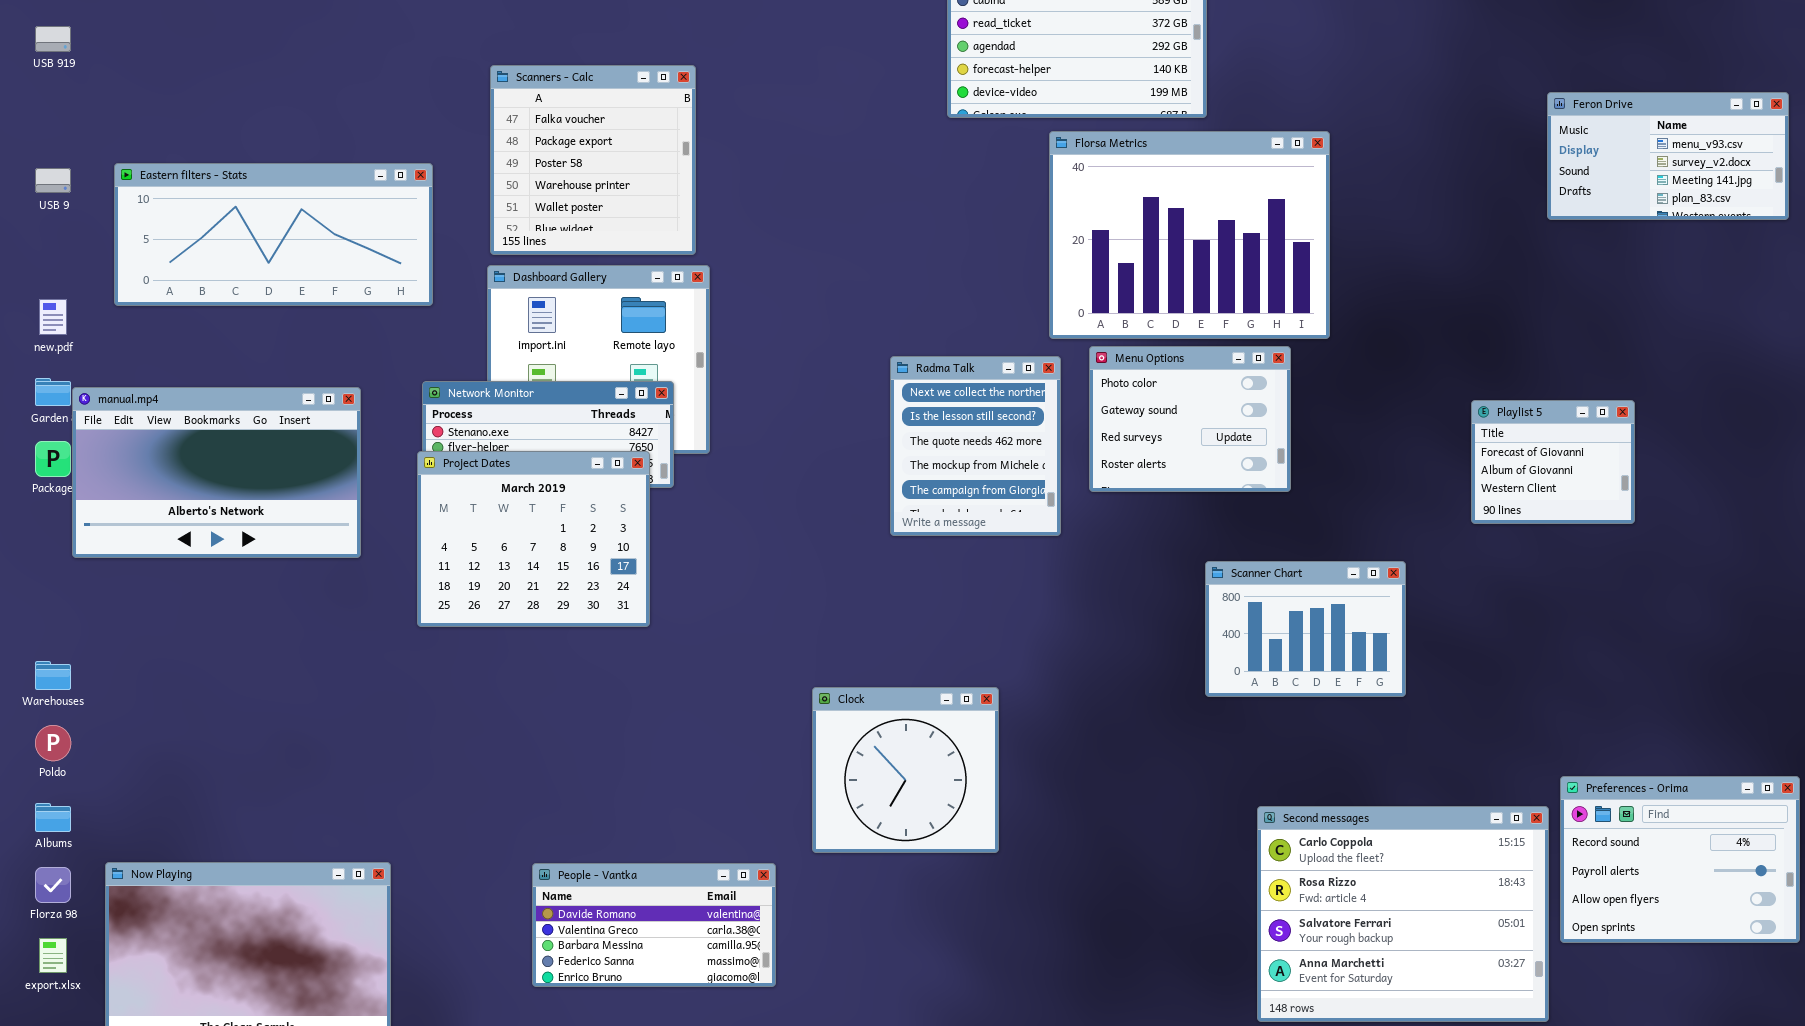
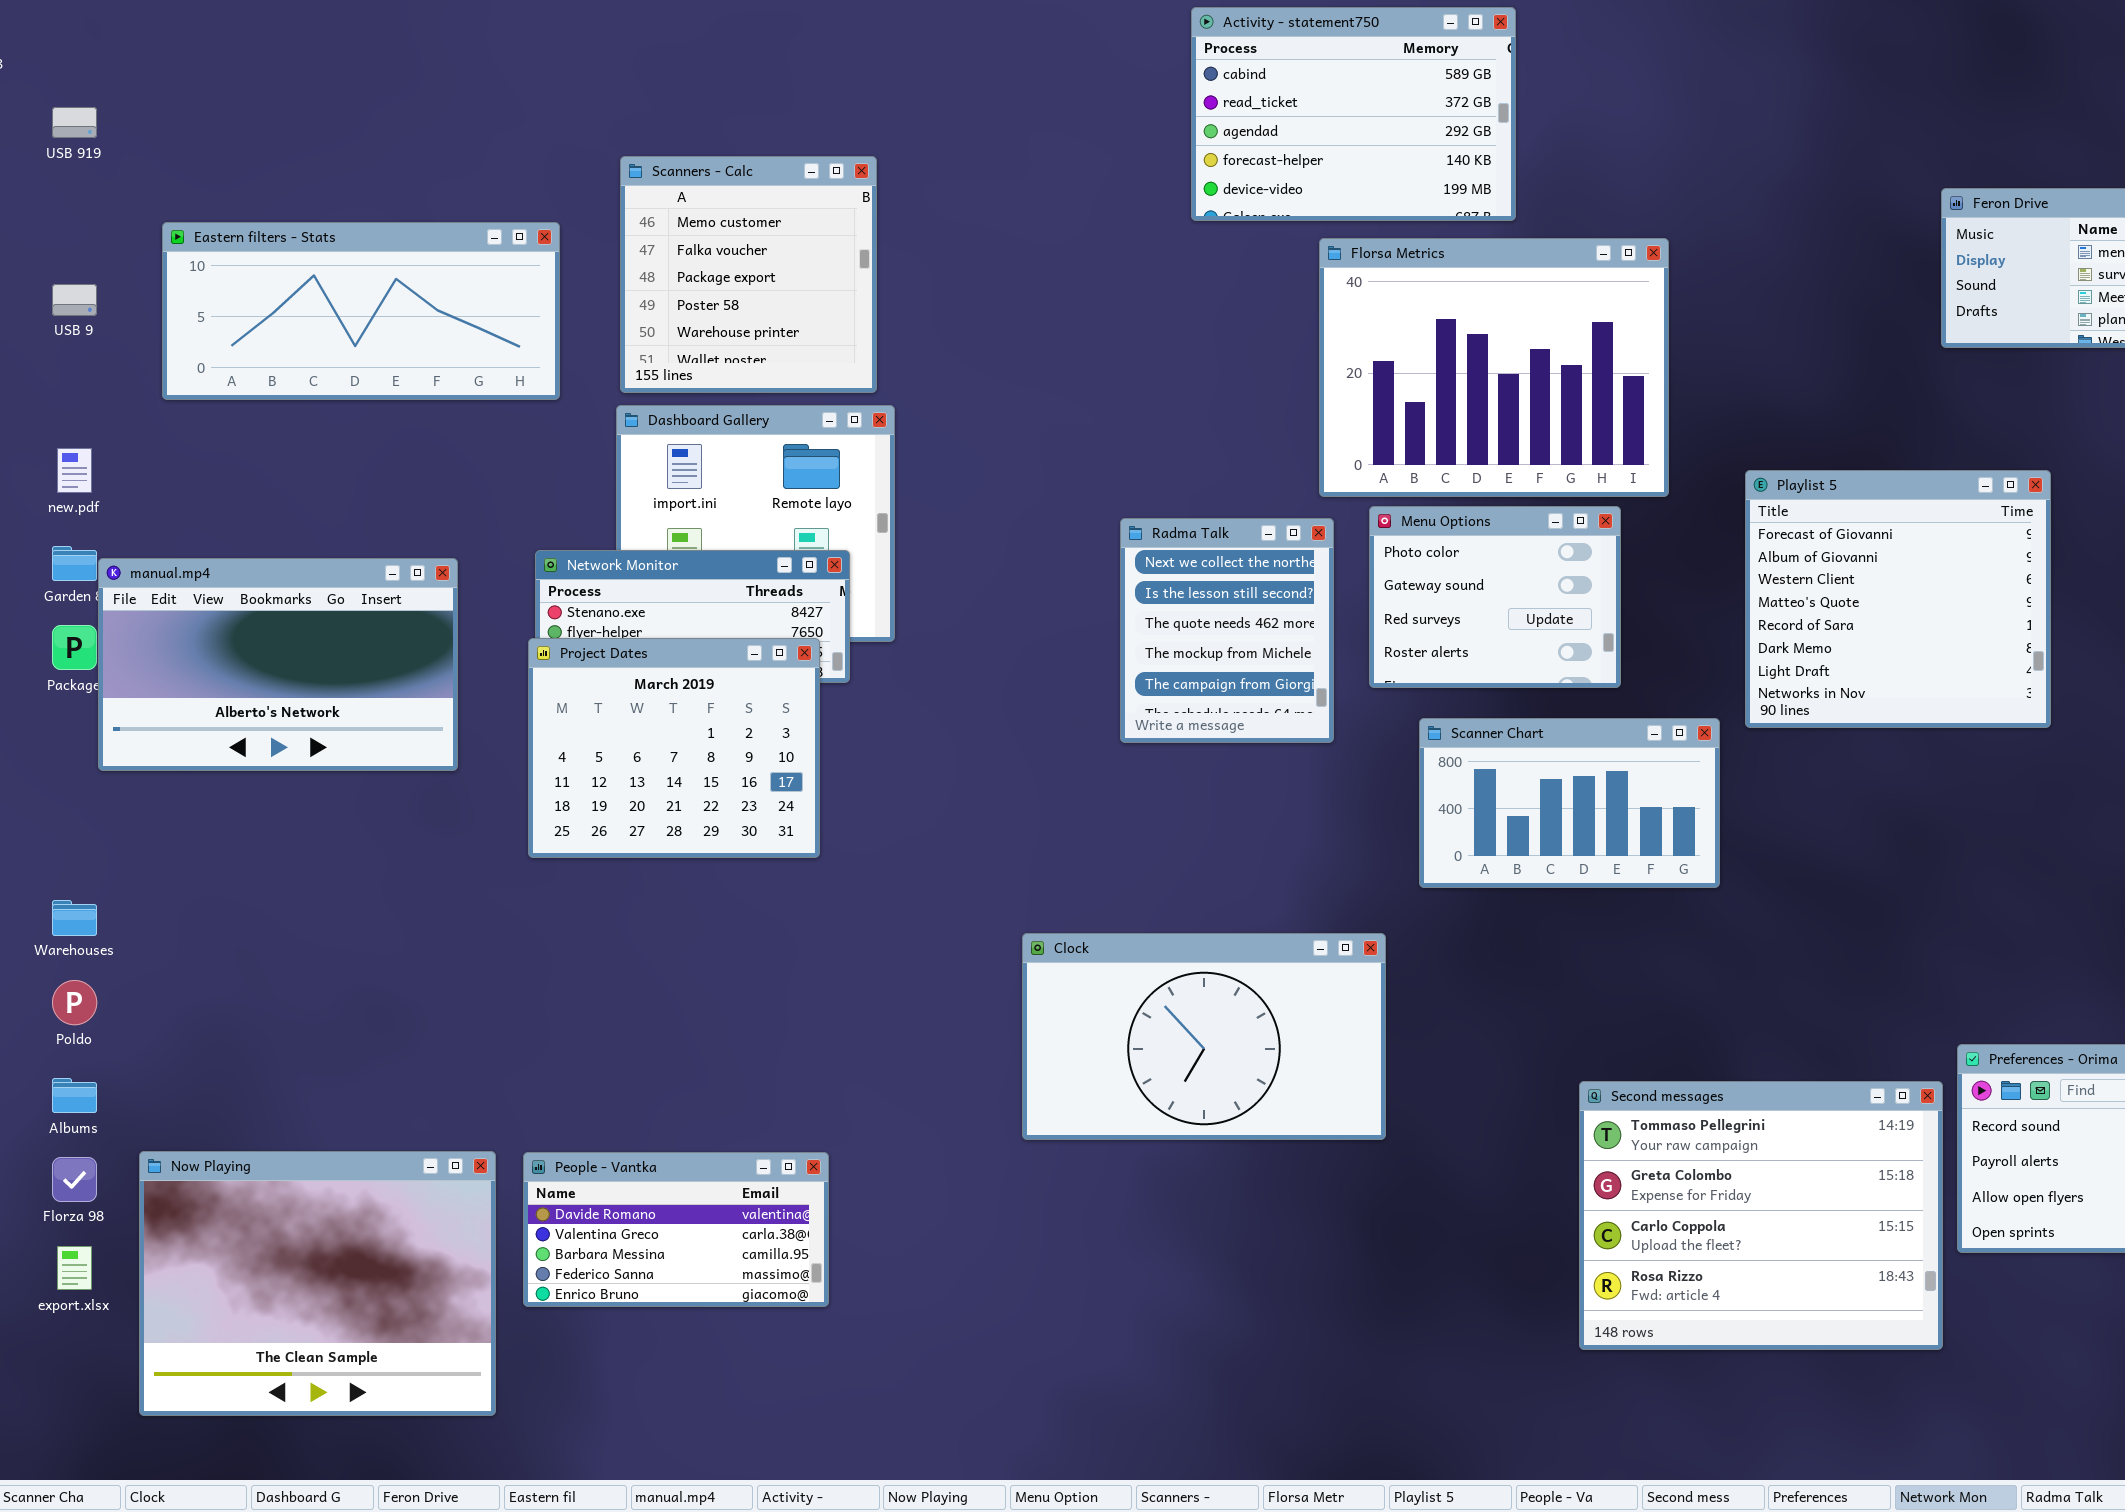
Scanners - Calc: [490,65,696,255] -> [620,156,877,393], scrolled up 1 row
Eastern filters - Stats: [114,163,433,306] -> [162,222,560,400], moved
Playlist 5: [1471,400,1635,524] -> [1745,470,2051,728], resized
Scanner Chart: [1205,561,1406,697] -> [1419,718,1720,888], moved, resized
Clock: [812,687,999,853] -> [1022,933,1386,1140], resized
Second messages: [1257,806,1549,1022] -> [1579,1081,1943,1350], scrolled up 2 rows
People - Vantka: [532,863,776,987] -> [523,1152,829,1307], moved

